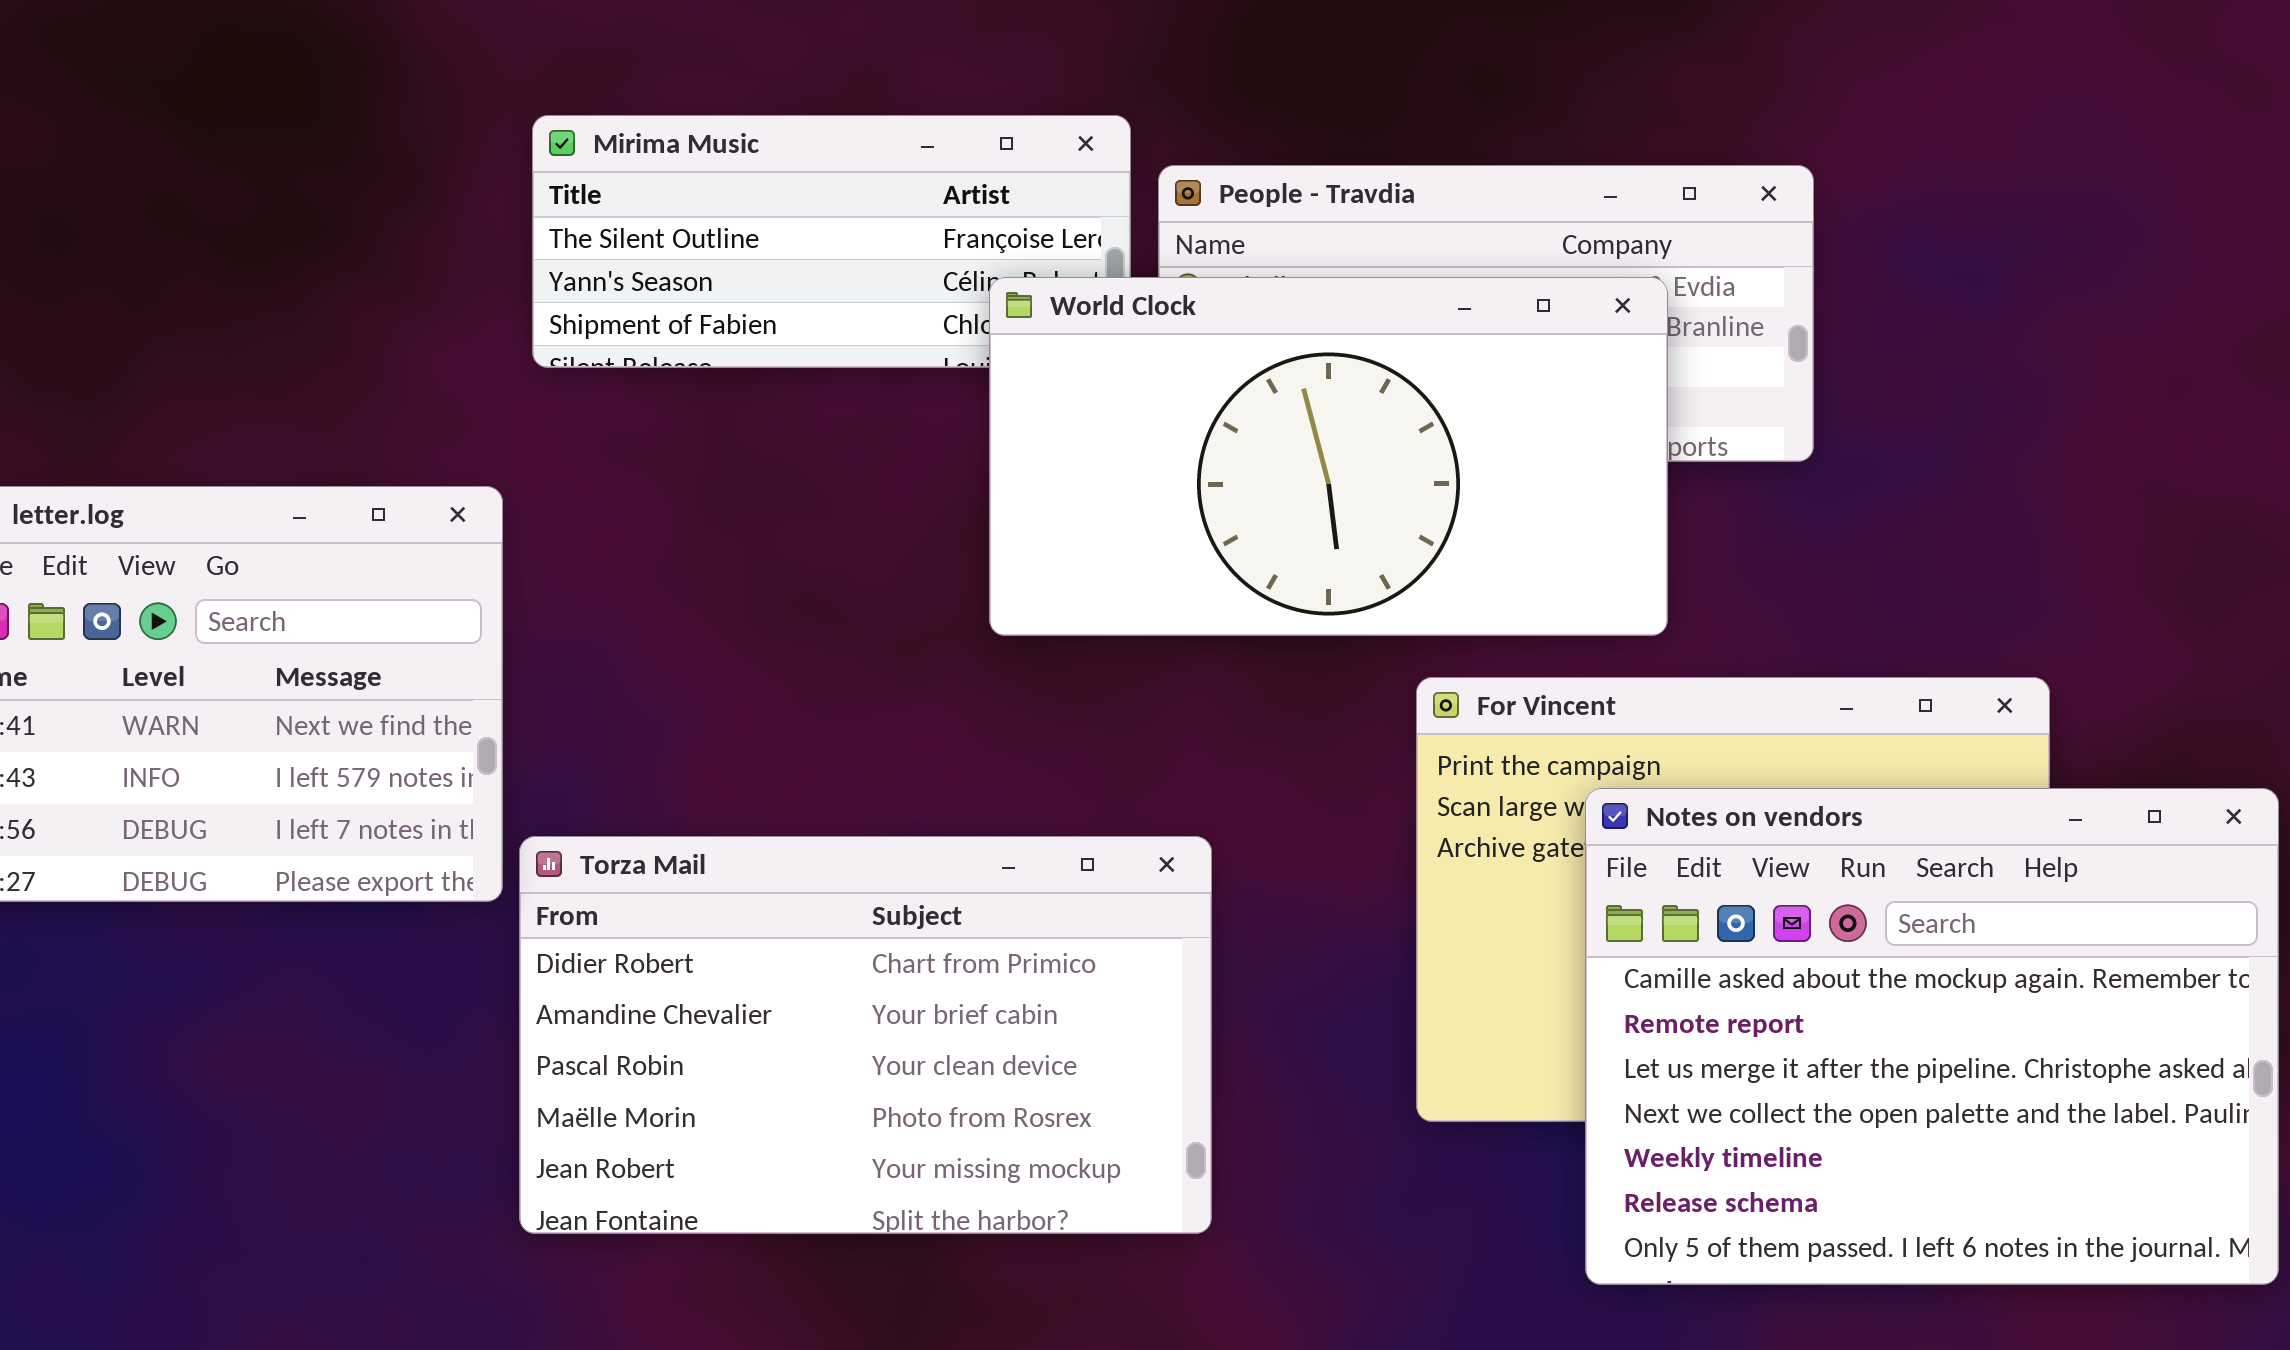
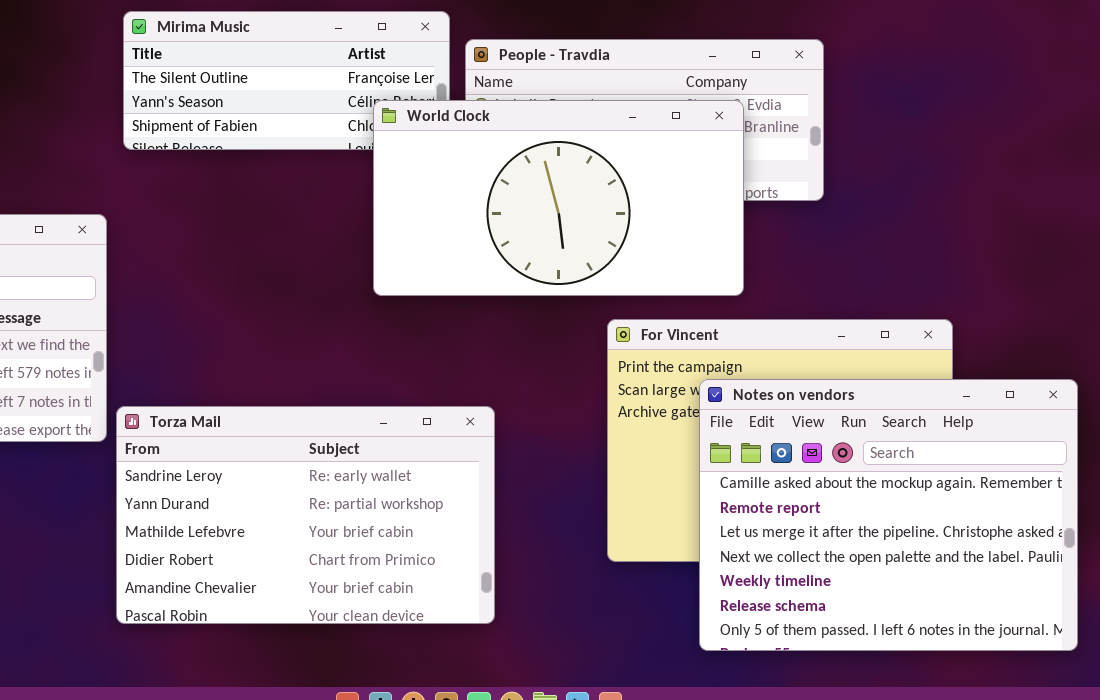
Torza Mail: [519,836,1212,1234] -> [116,406,495,624], scrolled up 3 rows

